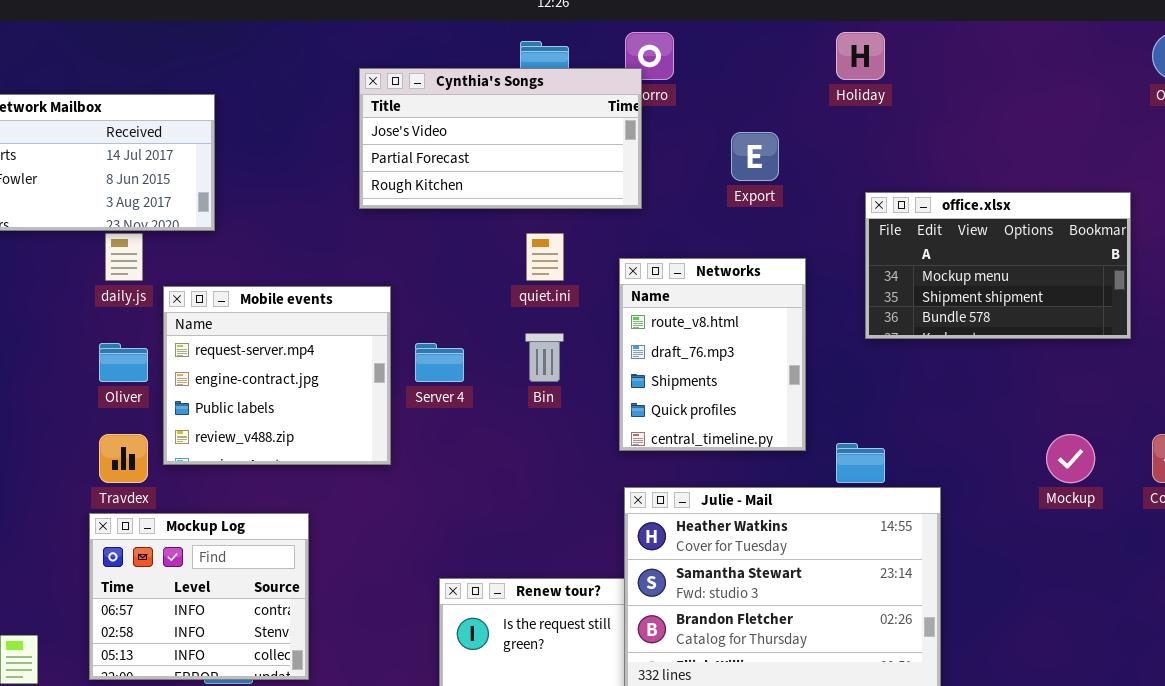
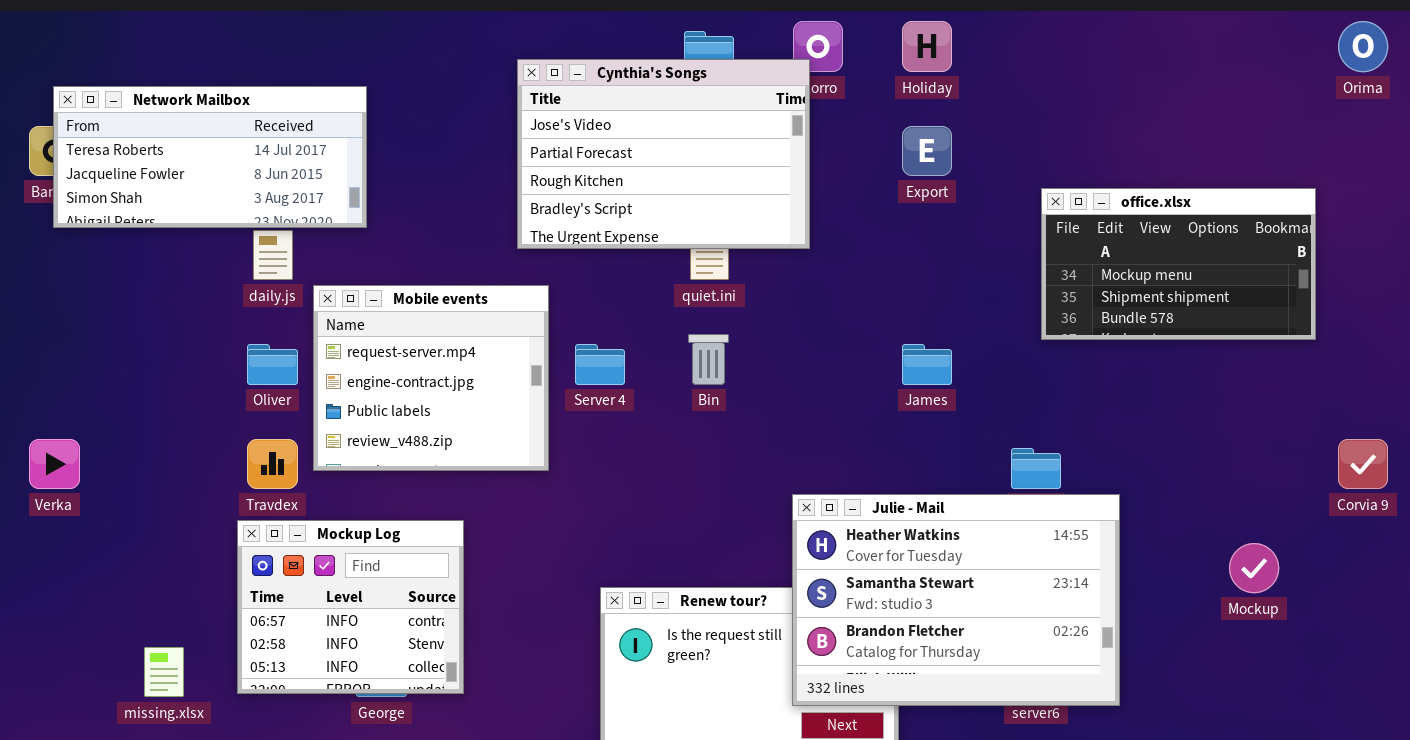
Holiday: [836,32,885,80] -> [902,21,952,72], moved
Cynthia's Songs: [359,68,642,209] -> [517,59,810,249], resized
Networks: [619,258,806,451] -> none, closed
Mockup: [1046,434,1095,483] -> [1229,543,1279,593], moved

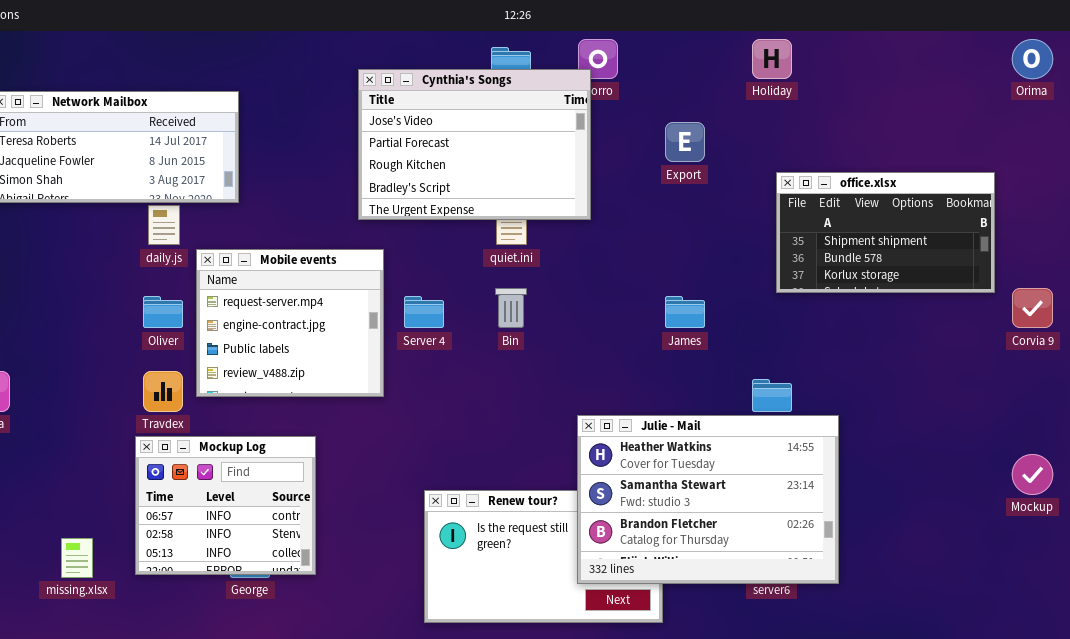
Holiday: [902,21,952,72] -> [752,39,792,79], moved
office.xlsx: [1041,188,1316,340] -> [776,172,995,293], scrolled down 1 row
Corvia 9: [1338,439,1388,489] -> [1012,288,1053,328], moved
Mockup: [1229,543,1279,593] -> [1012,454,1053,495], moved

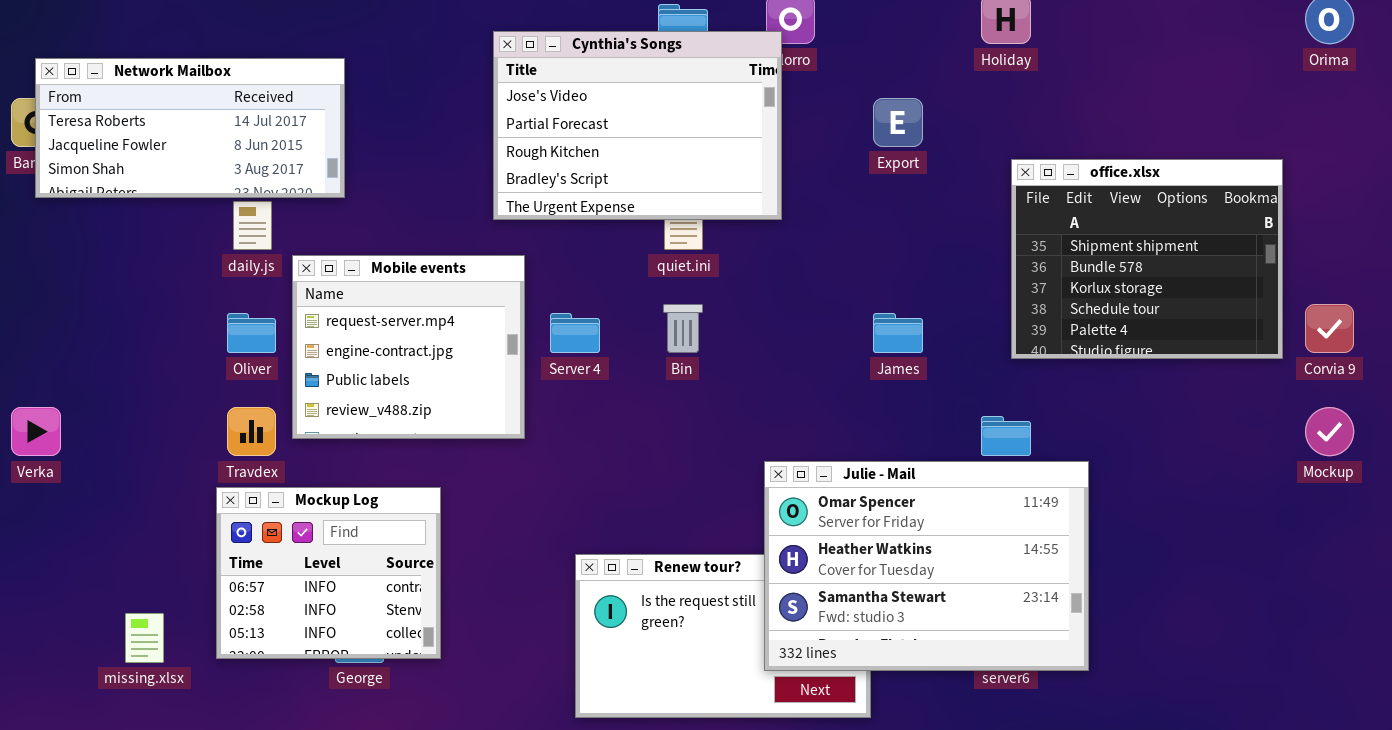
office.xlsx: [776,172,995,293] -> [1011,159,1283,359], resized
Julie - Mail: [577,415,839,584] -> [764,461,1089,671], scrolled up 1 row
Mockup: [1012,454,1053,495] -> [1305,407,1354,456], moved

